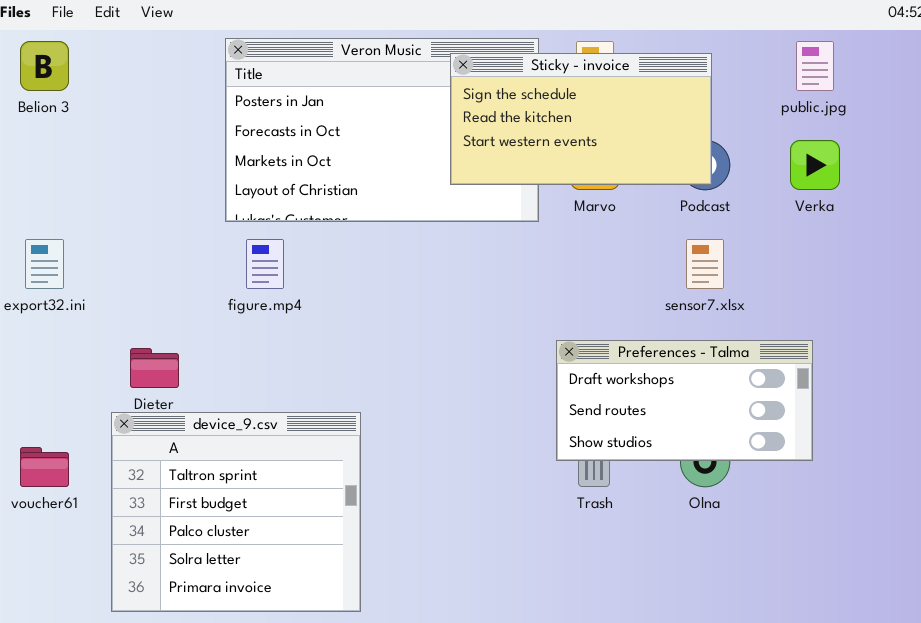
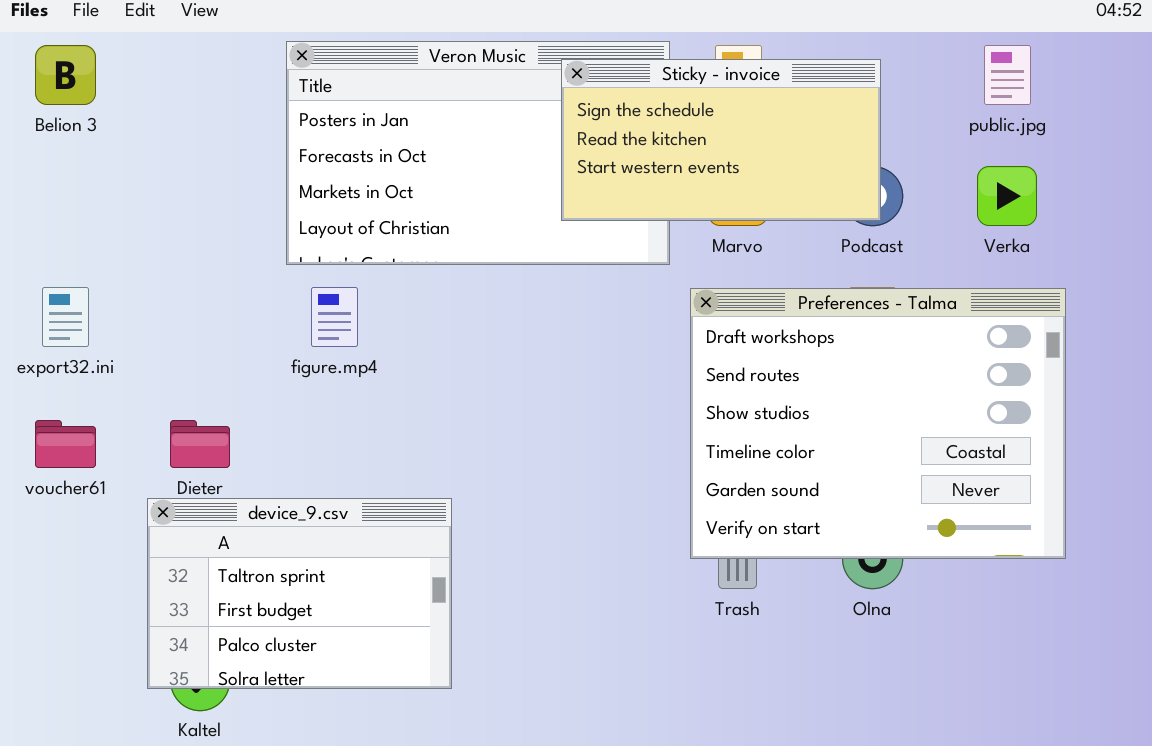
Preferences - Talma: [556,340,813,461] -> [690,288,1066,559], resized
device_9.csv: [111,412,361,612] -> [147,498,452,689], resized
voucher61: [20,447,69,487] -> [35,420,96,468], moved

